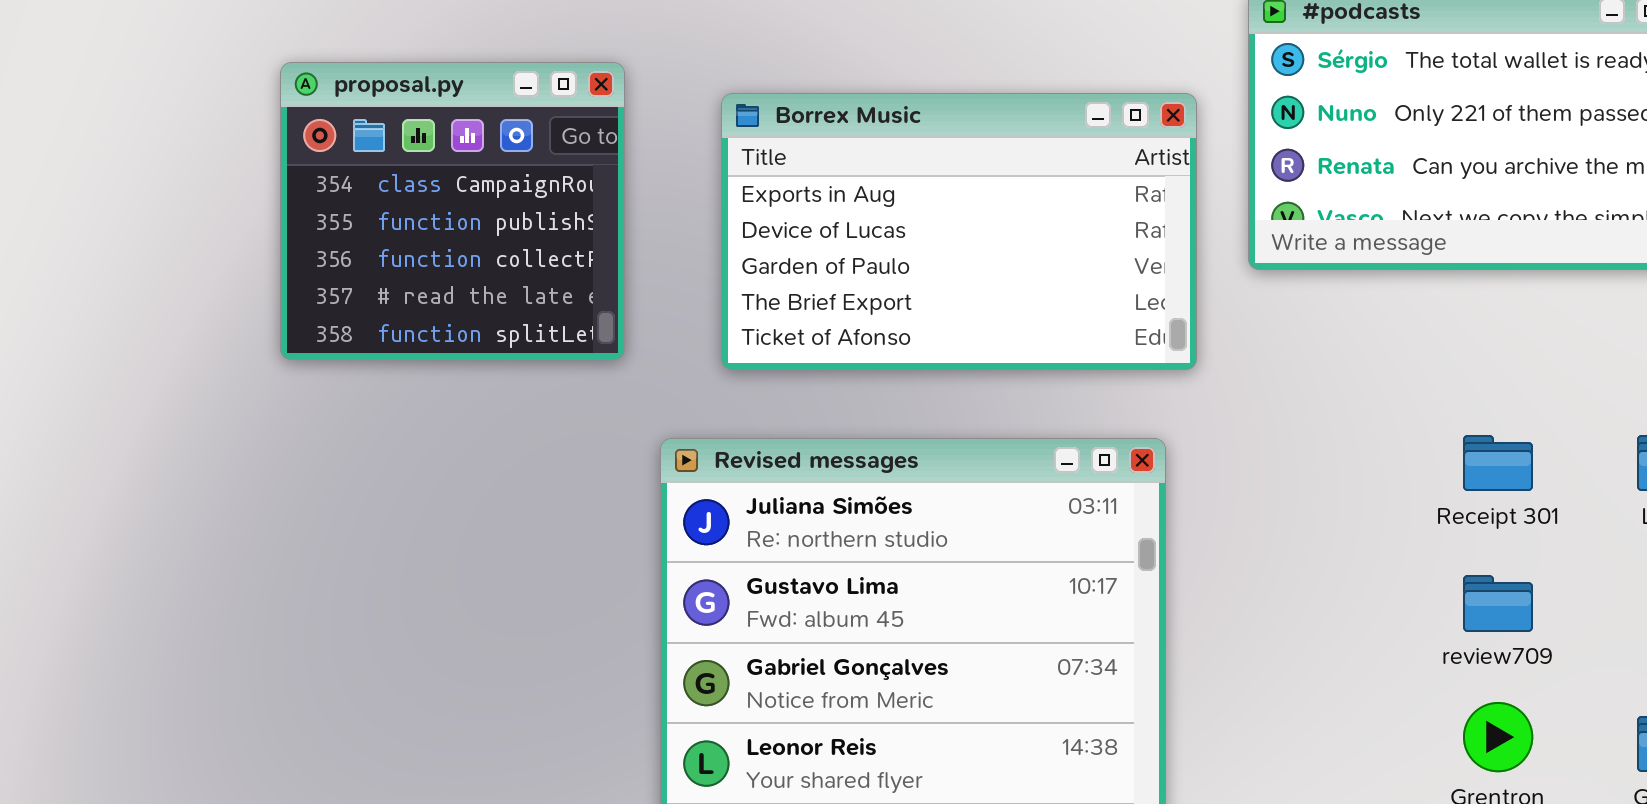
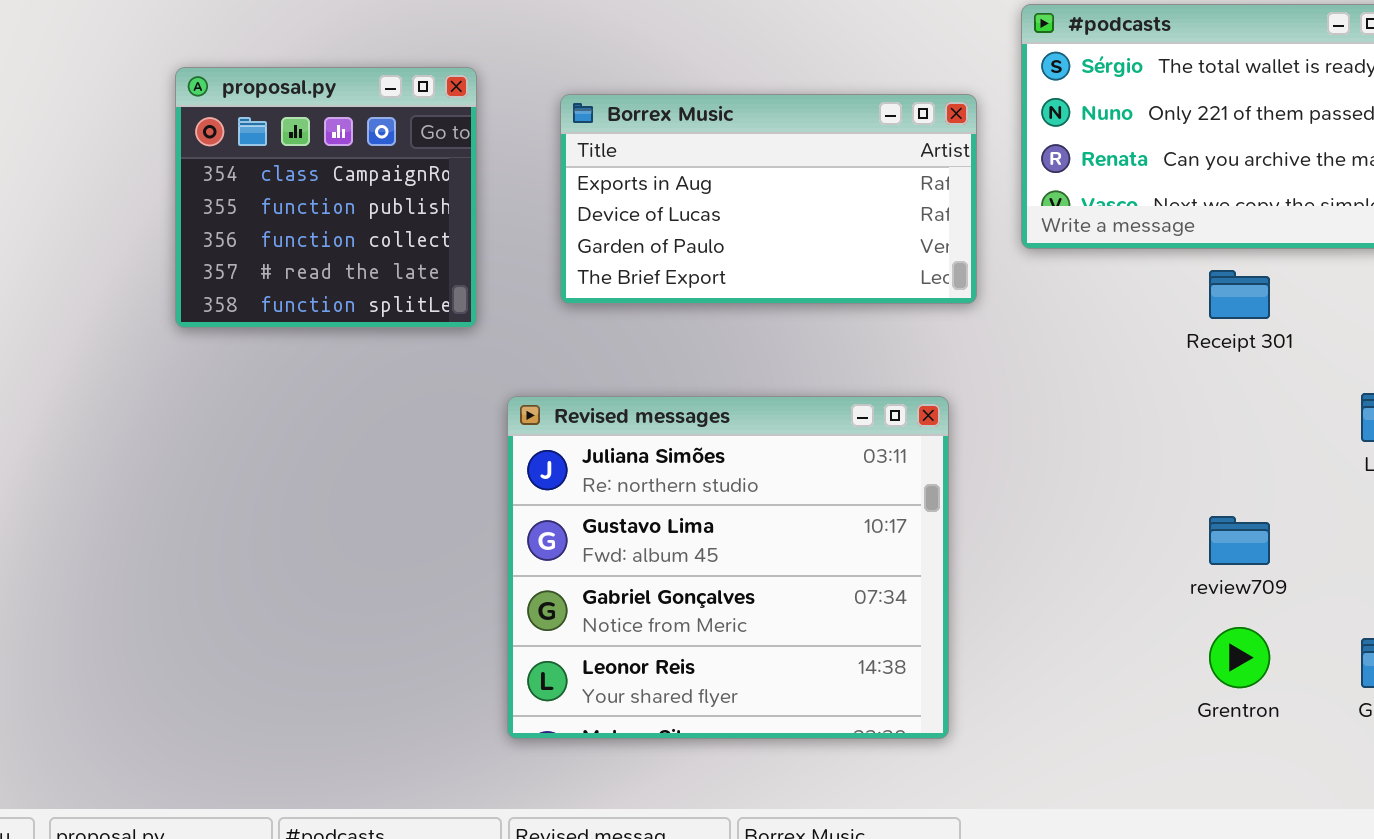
Borrex Music: [721,93,1197,370] -> [560,94,977,304], resized
Receipt 301: [1463,435,1533,491] -> [1209,270,1270,319], moved

